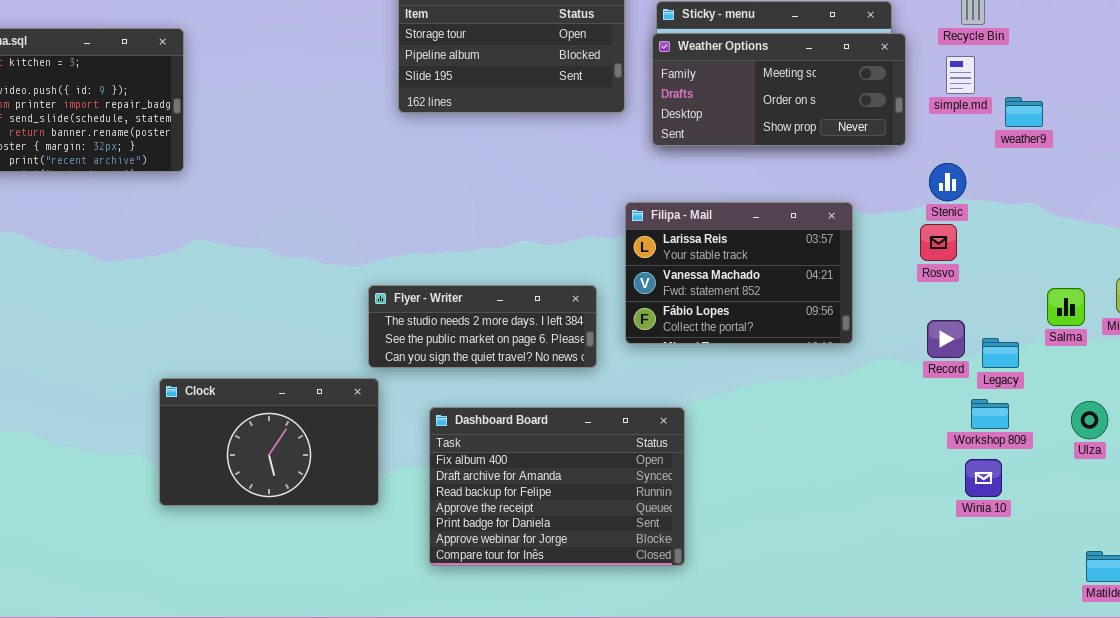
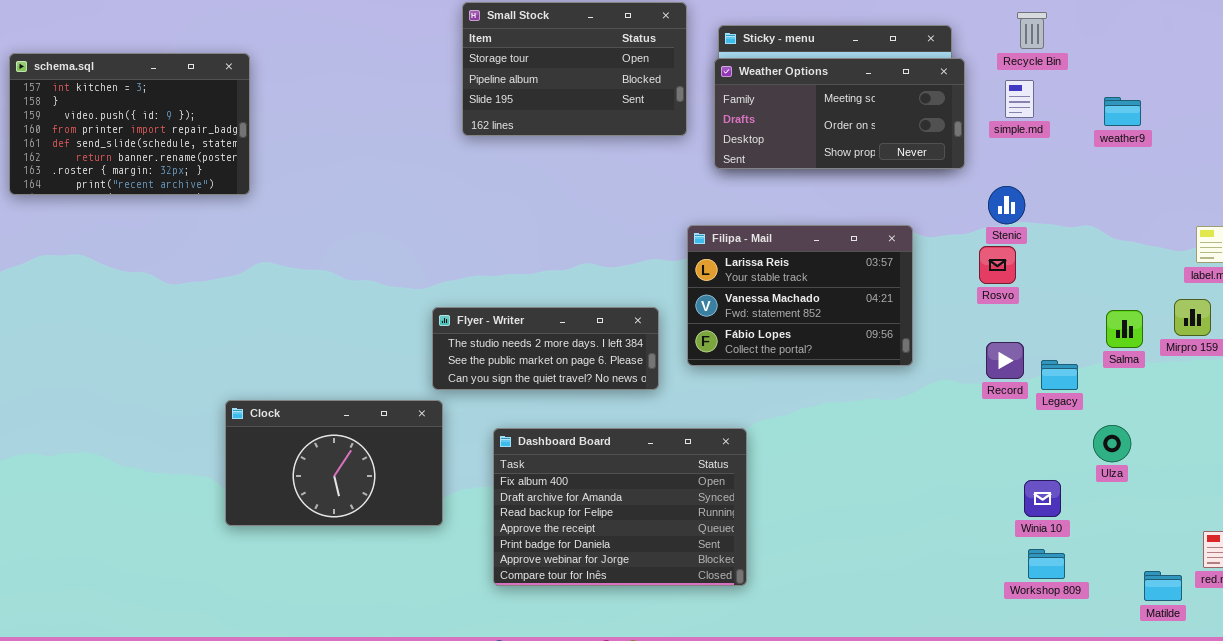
weather9: [1005,97,1043,127] -> [1104,97,1141,126], moved
Workshop 809: [971,399,1009,429] -> [1028,549,1065,579], moved
Ulza: [1071,401,1108,439] -> [1093,425,1131,462], moved

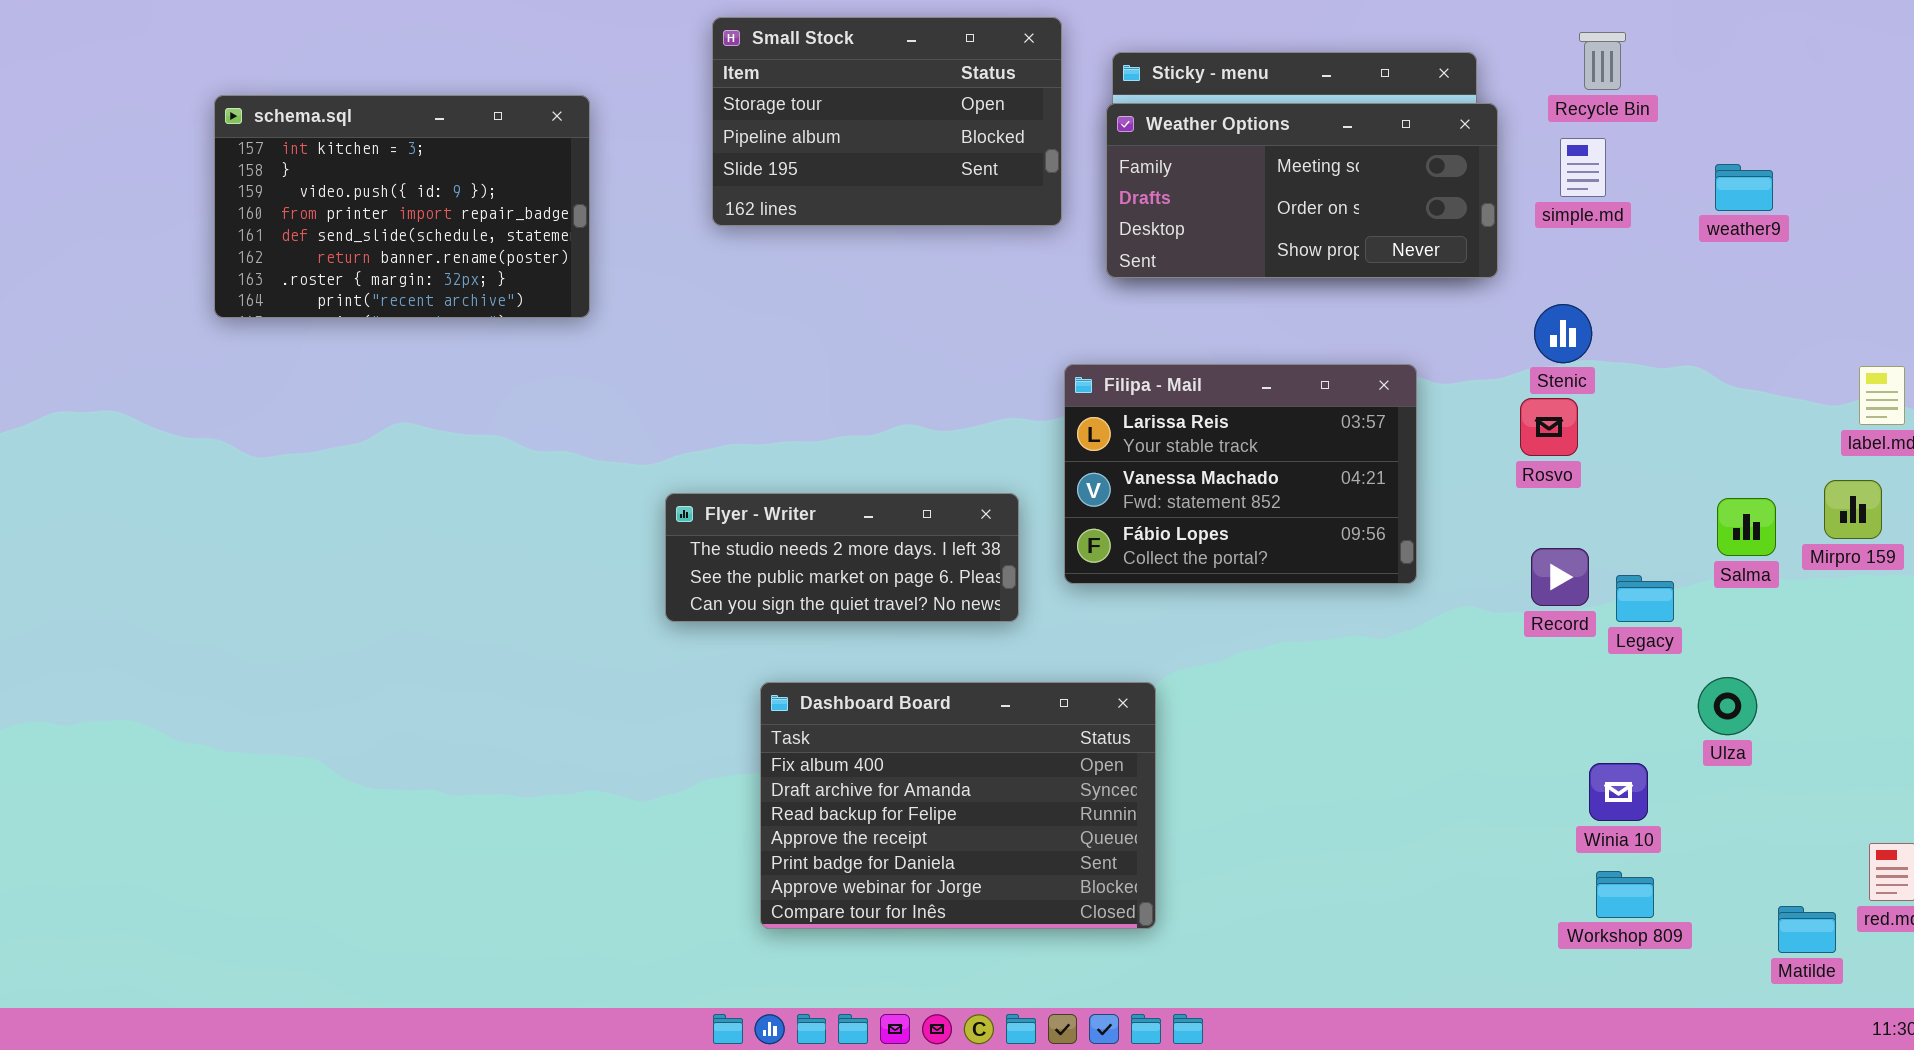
schema.sql: [9,53,250,195] -> [214,95,590,318], moved
Clock: [225,400,443,526] -> none, closed

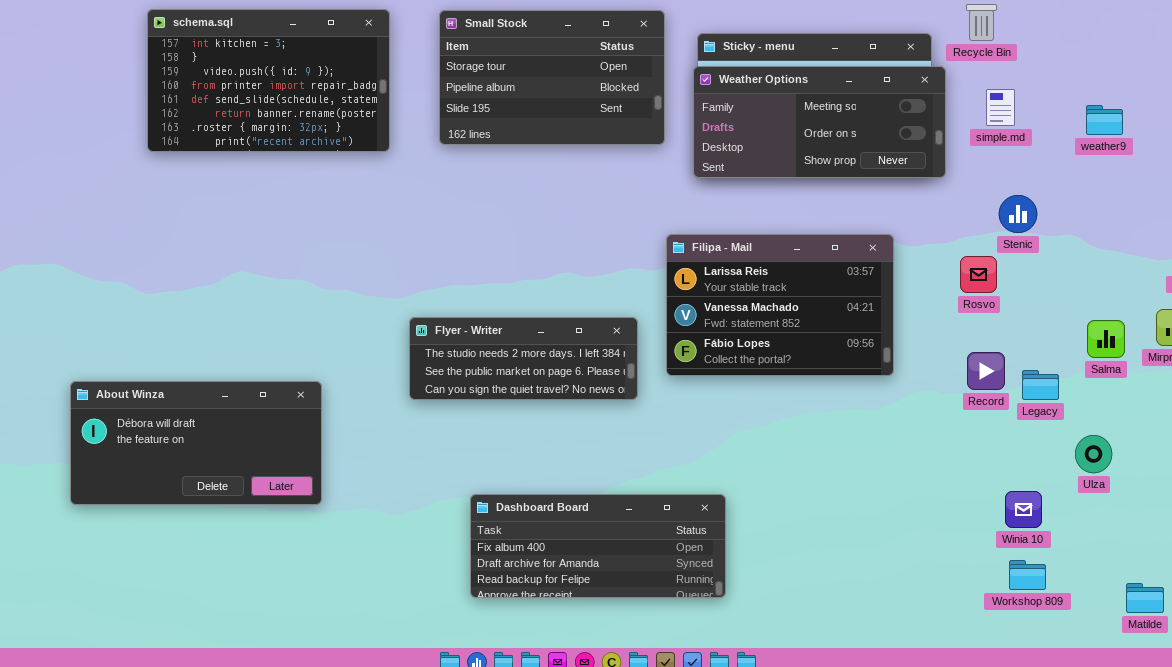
Recycle Bin: [1579,32,1626,90] -> [966,4,997,41], moved
schema.sql: [214,95,590,318] -> [147,9,390,152], moved
Stenic: [1534,304,1592,363] -> [999,195,1037,233], moved
About Winza: none -> [70,381,322,505], opened
Dashboard Board: [760,682,1156,929] -> [470,494,726,598], resized

